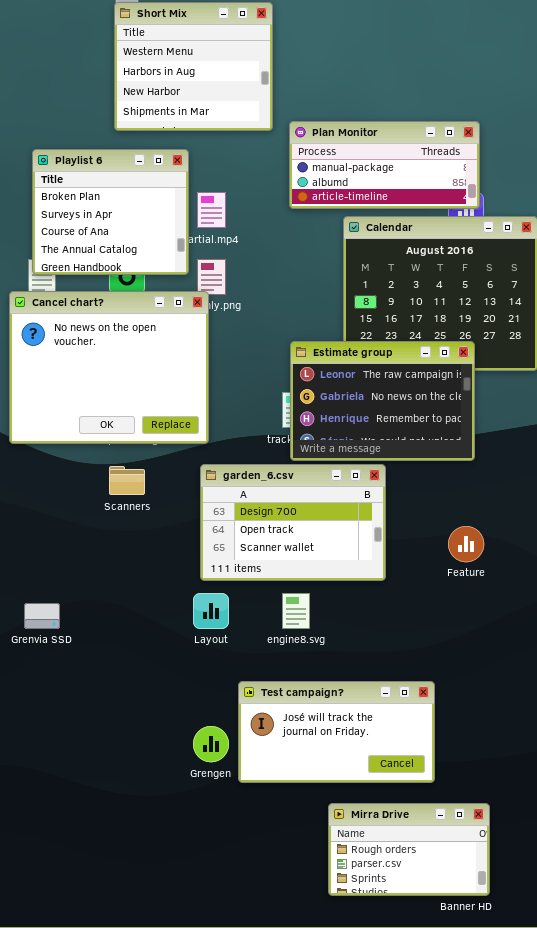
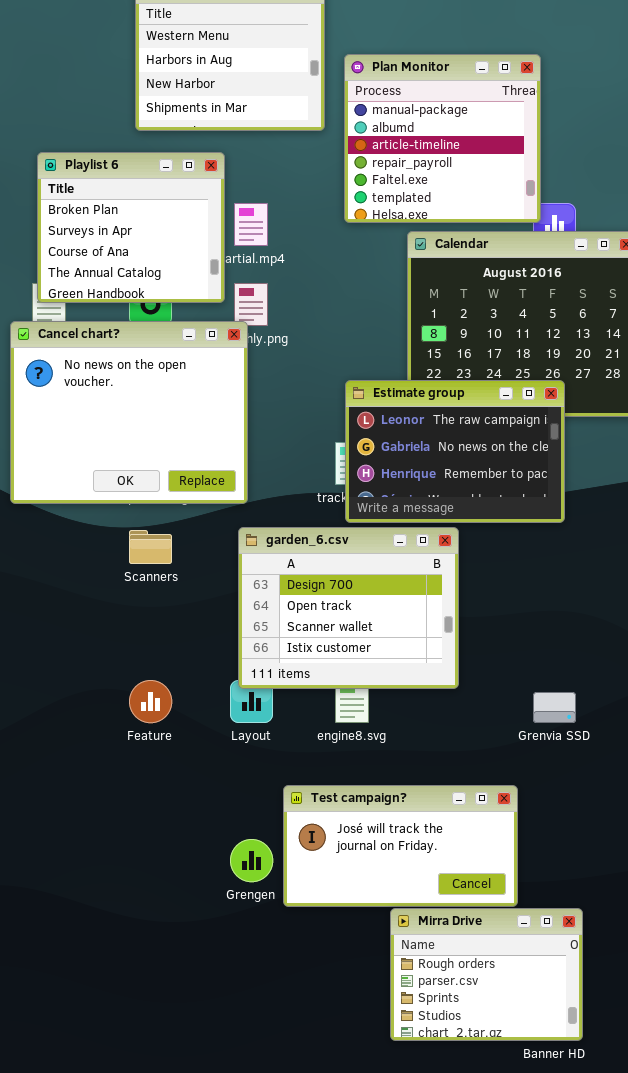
Plan Monitor: [289,121,480,209] -> [344,54,541,223], resized
garden_6.csv: [200,464,386,581] -> [238,527,459,689], resized
Feature: [448,526,484,562] -> [129,680,172,723], moved
Grenvia SSD: [24,603,60,629] -> [533,692,576,723], moved
Mirra Drive: [328,803,490,896] -> [390,908,583,1041], resized

